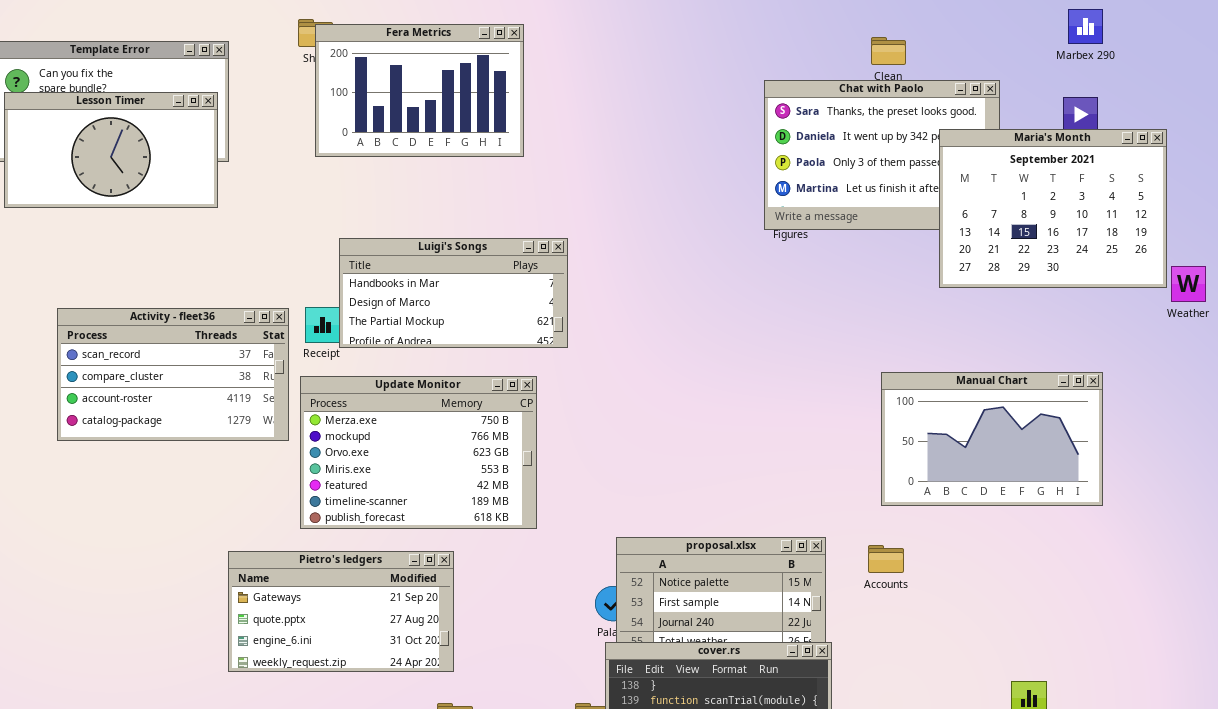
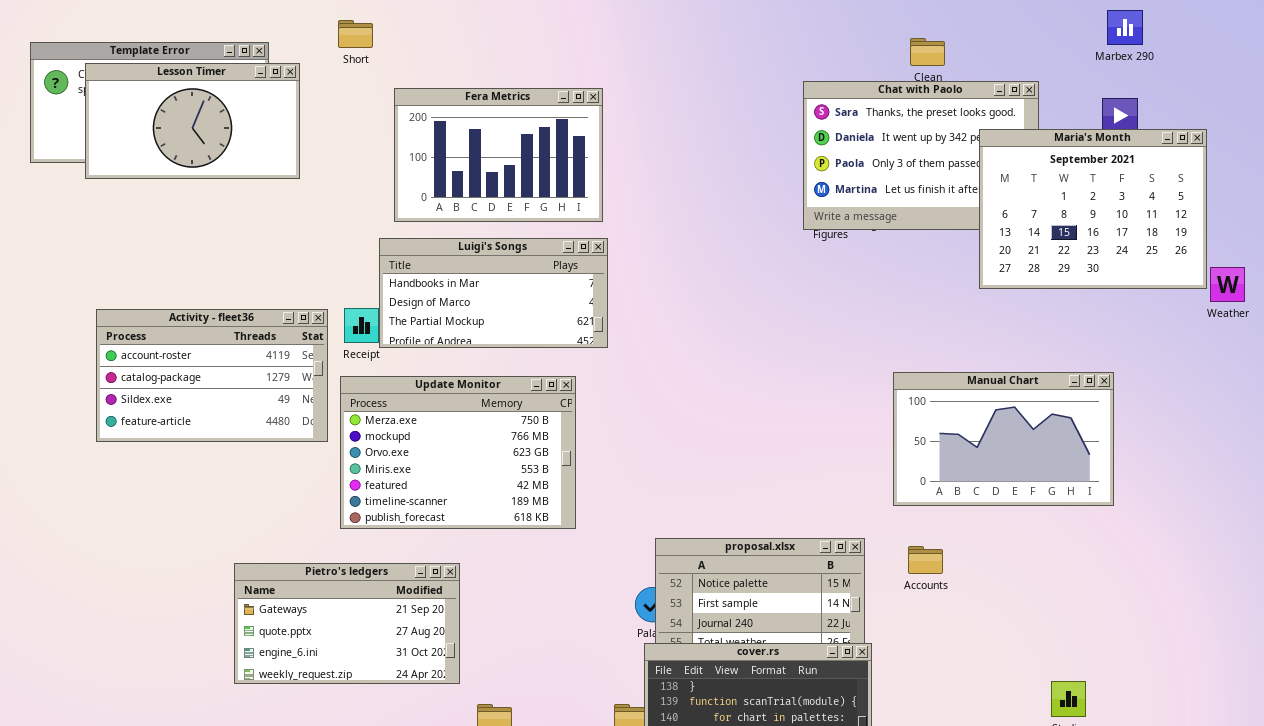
Fera Metrics: [315,24,524,157] -> [394,88,603,222], moved
Lesson Timer: [4,92,218,208] -> [85,63,300,179], moved
Activity - fleet36: [57,308,289,441] -> [96,309,328,442], scrolled down 2 rows
Manual Chart: [881,372,1103,506] -> [893,372,1114,506], moved
Pietro's ledgers: [228,551,454,672] -> [234,563,460,684], moved

